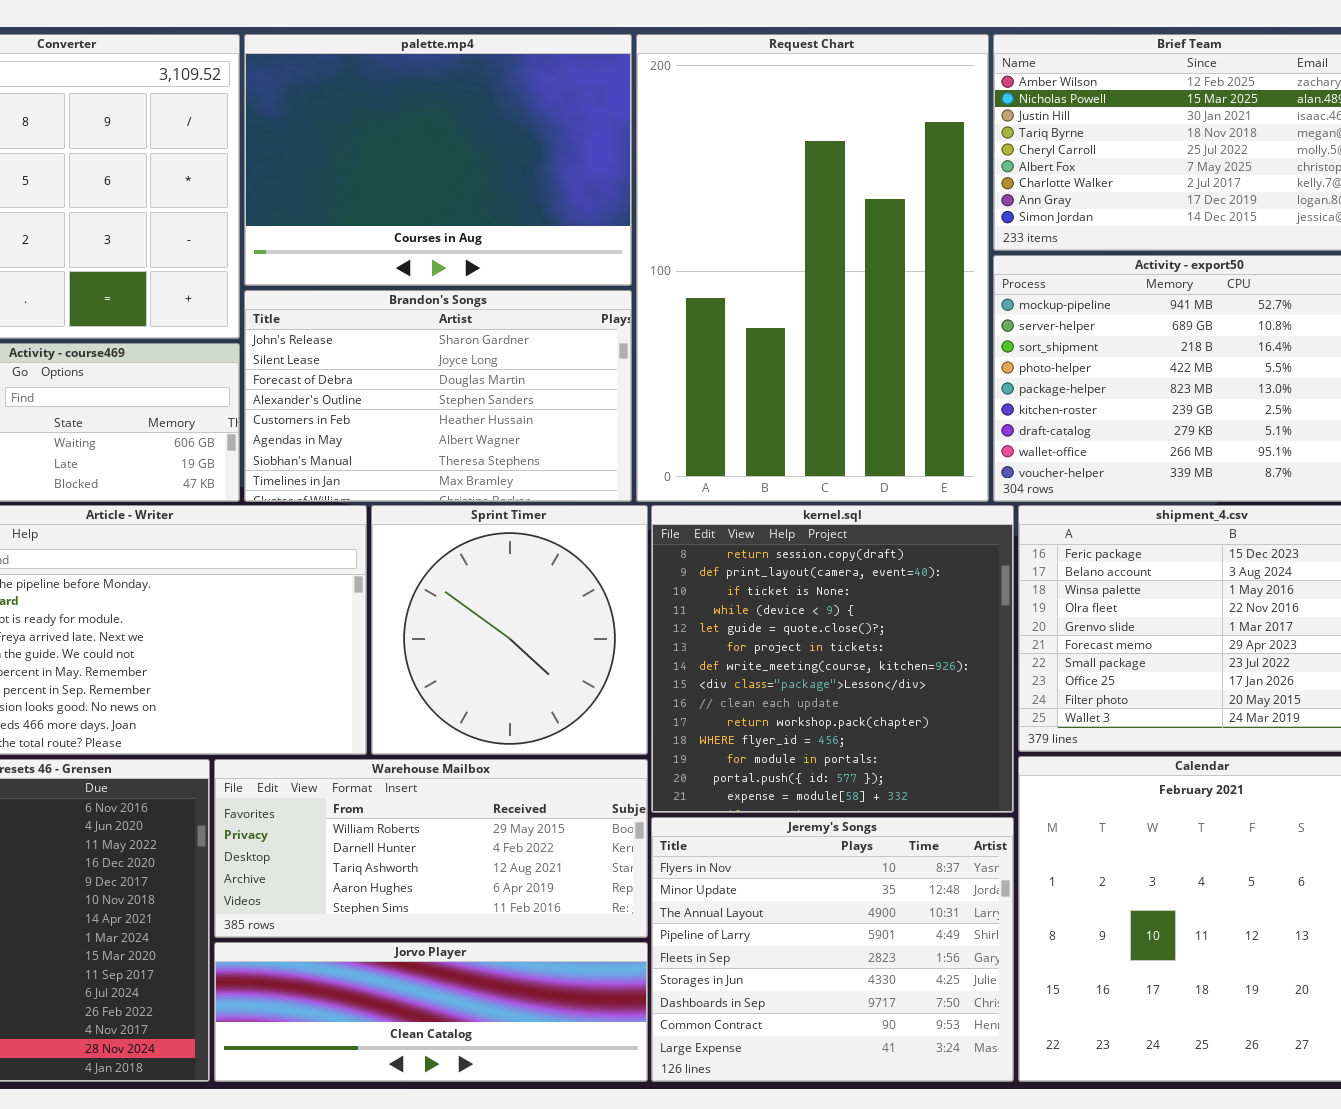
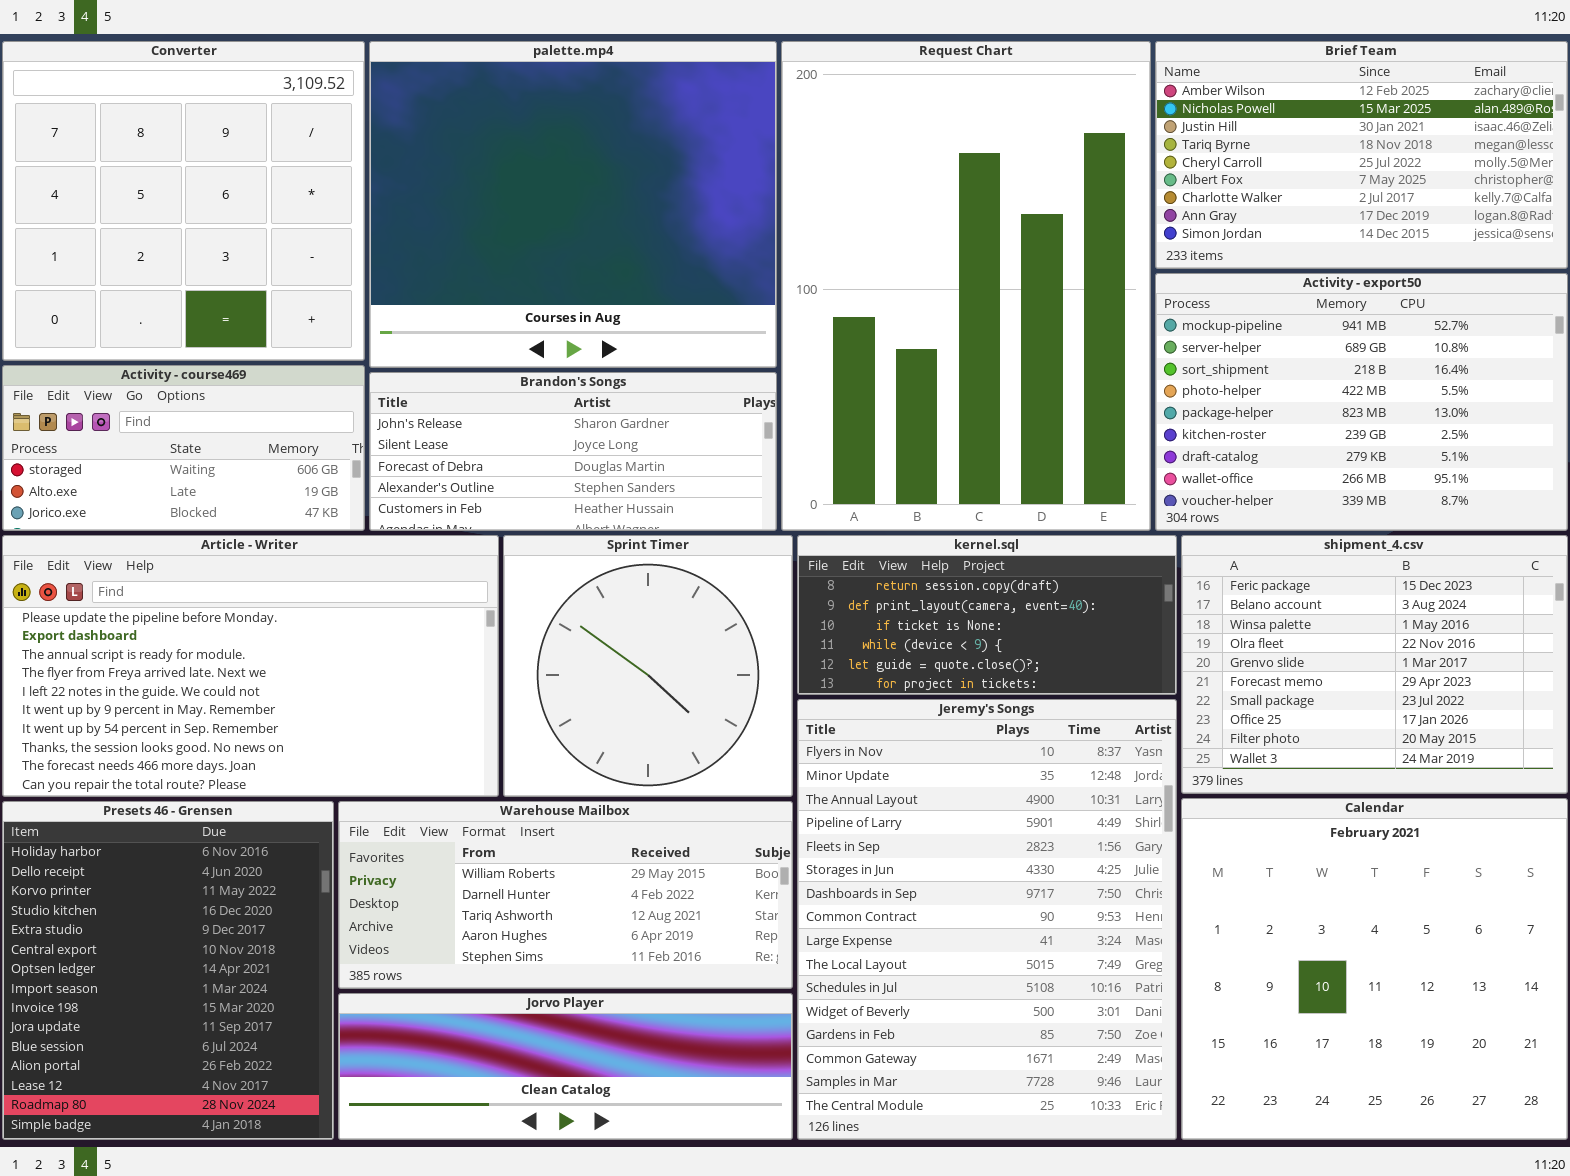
palette.mp4: [244,34,632,286] -> [369,41,777,368], resized
Brandon's Songs: [244,290,632,502] -> [369,372,777,531], resized
kernel.sql: [651,505,1014,813] -> [797,535,1177,695], resized
Jeremy's Songs: [651,817,1014,1082] -> [797,699,1177,1140], resized

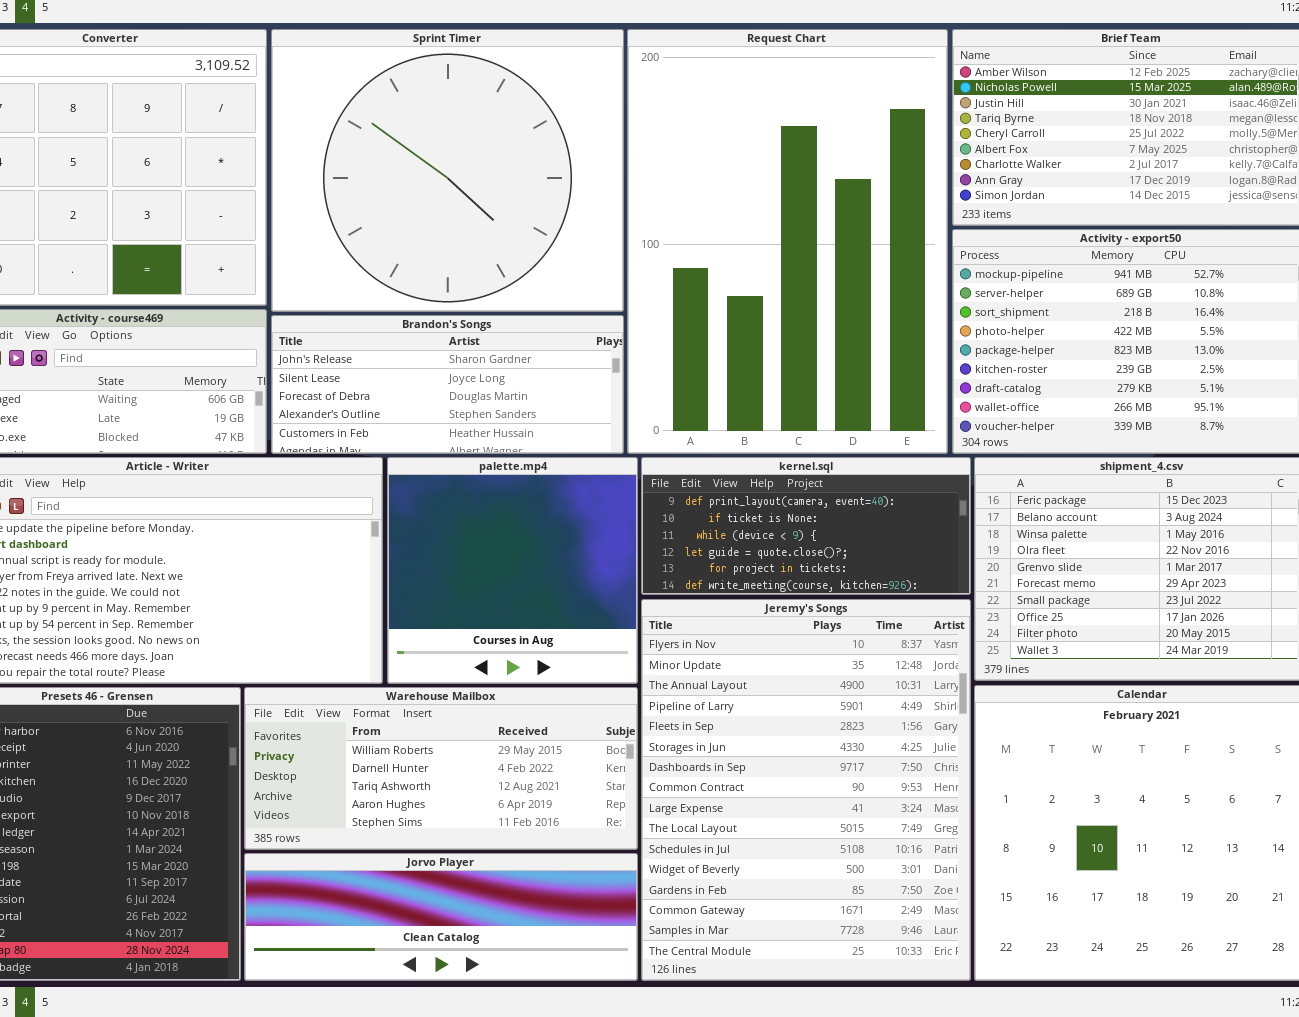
palette.mp4: [369,41,777,368] -> [387,457,638,684], moved, resized
Sprint Timer: [503,535,793,797] -> [271,29,624,312], moved, resized
kernel.sql: [797,535,1177,695] -> [641,457,971,595], scrolled down 1 row

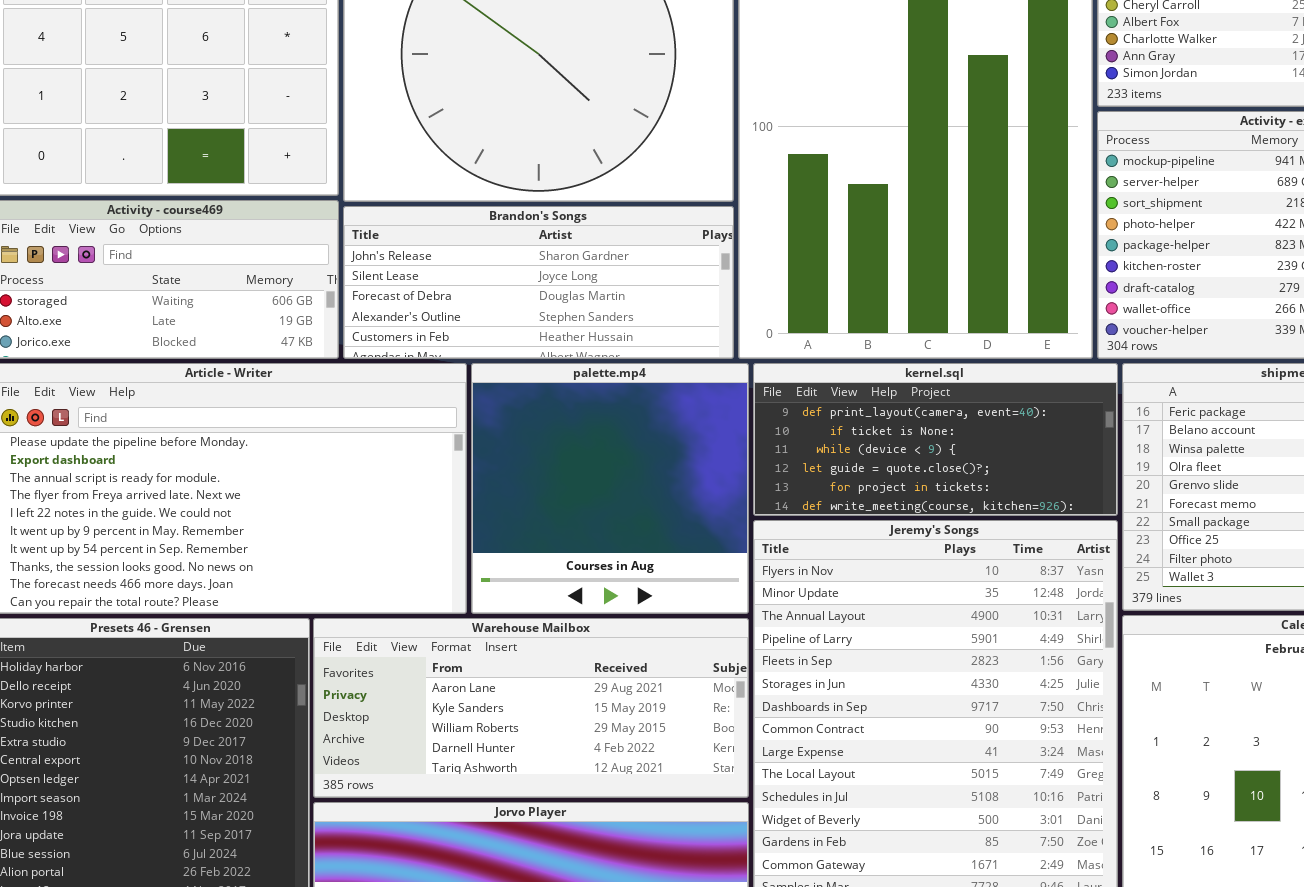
Warehouse Mailbox: [244,687,638,850] -> [313,618,749,798], scrolled up 2 rows

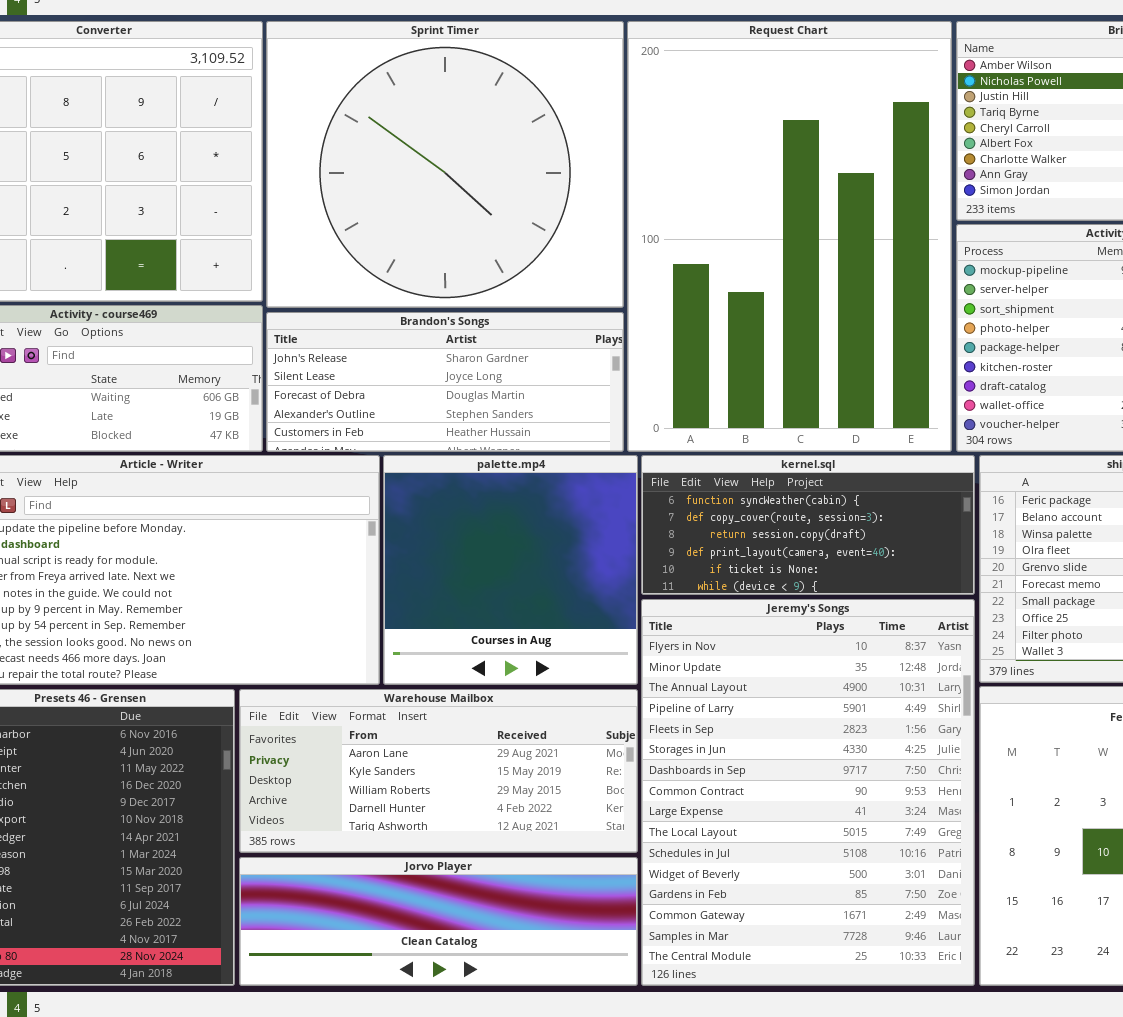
kernel.sql: [753,363,1118,516] -> [641,455,975,595], scrolled up 3 rows

